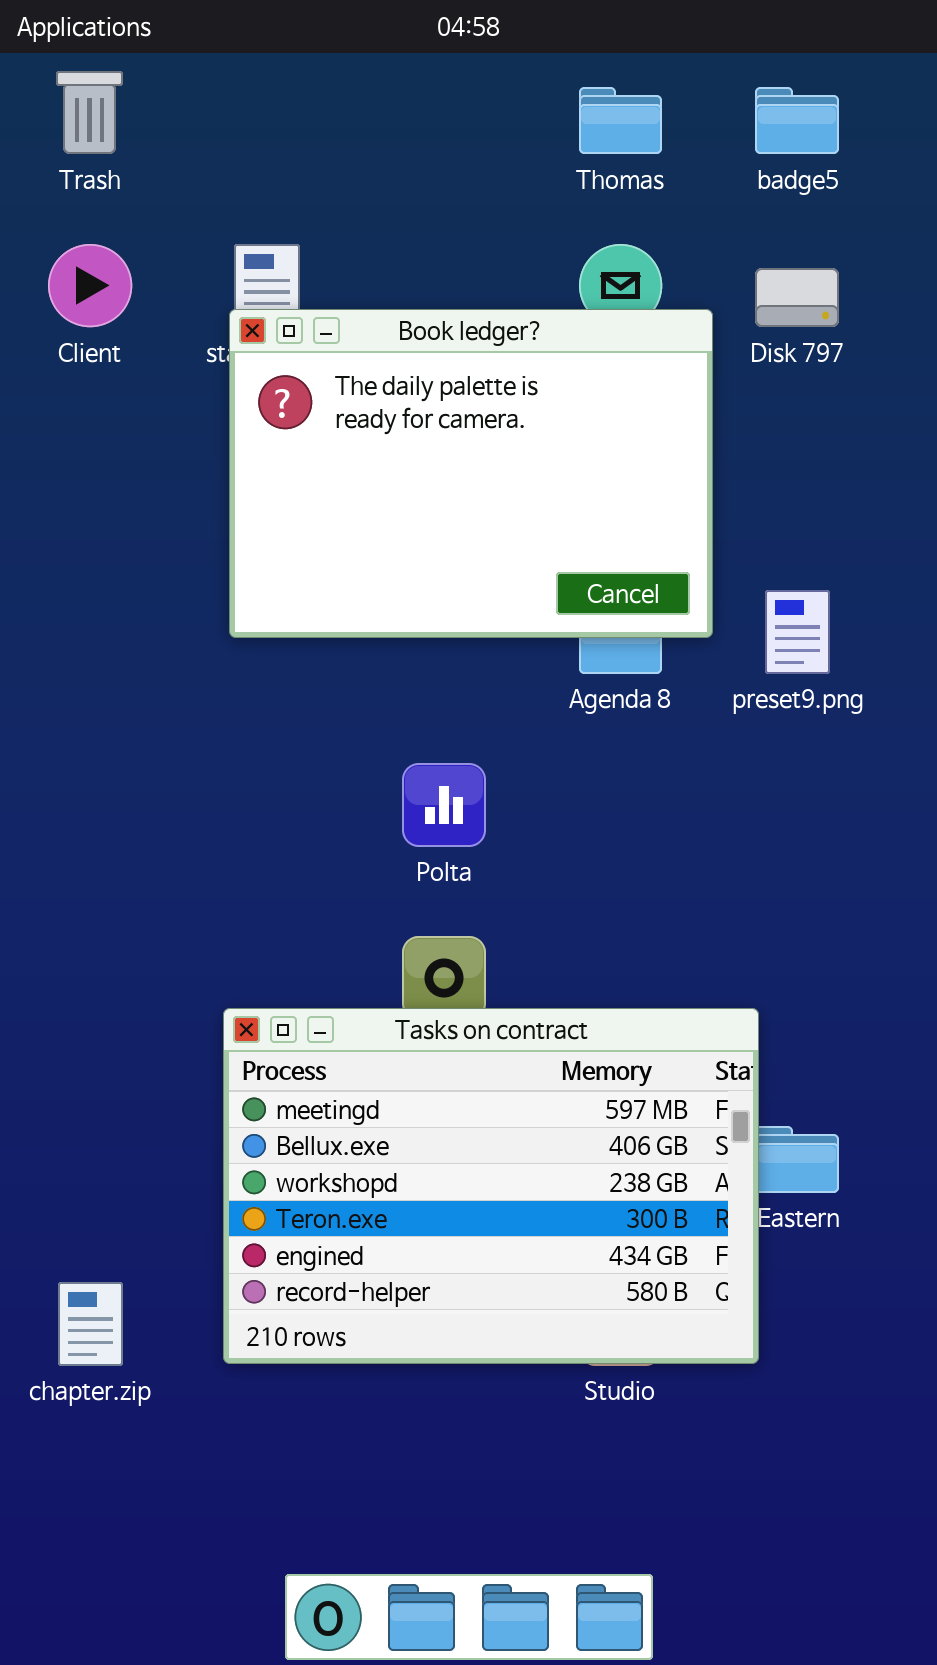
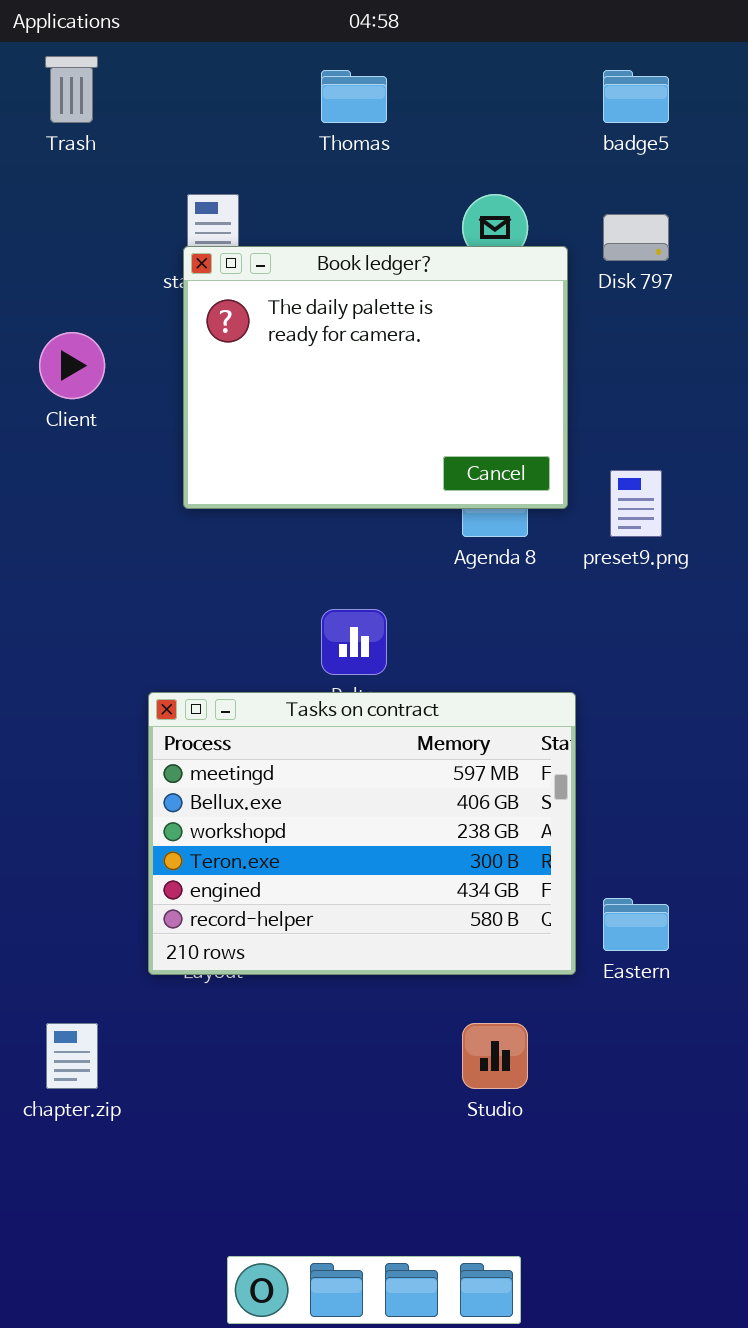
Thomas: [579,87,662,154] -> [321,70,387,123], moved
Client: [48,244,132,327] -> [39,332,105,399], moved
Tasks on contract: [223,1008,759,1364] -> [148,692,576,975], moved

